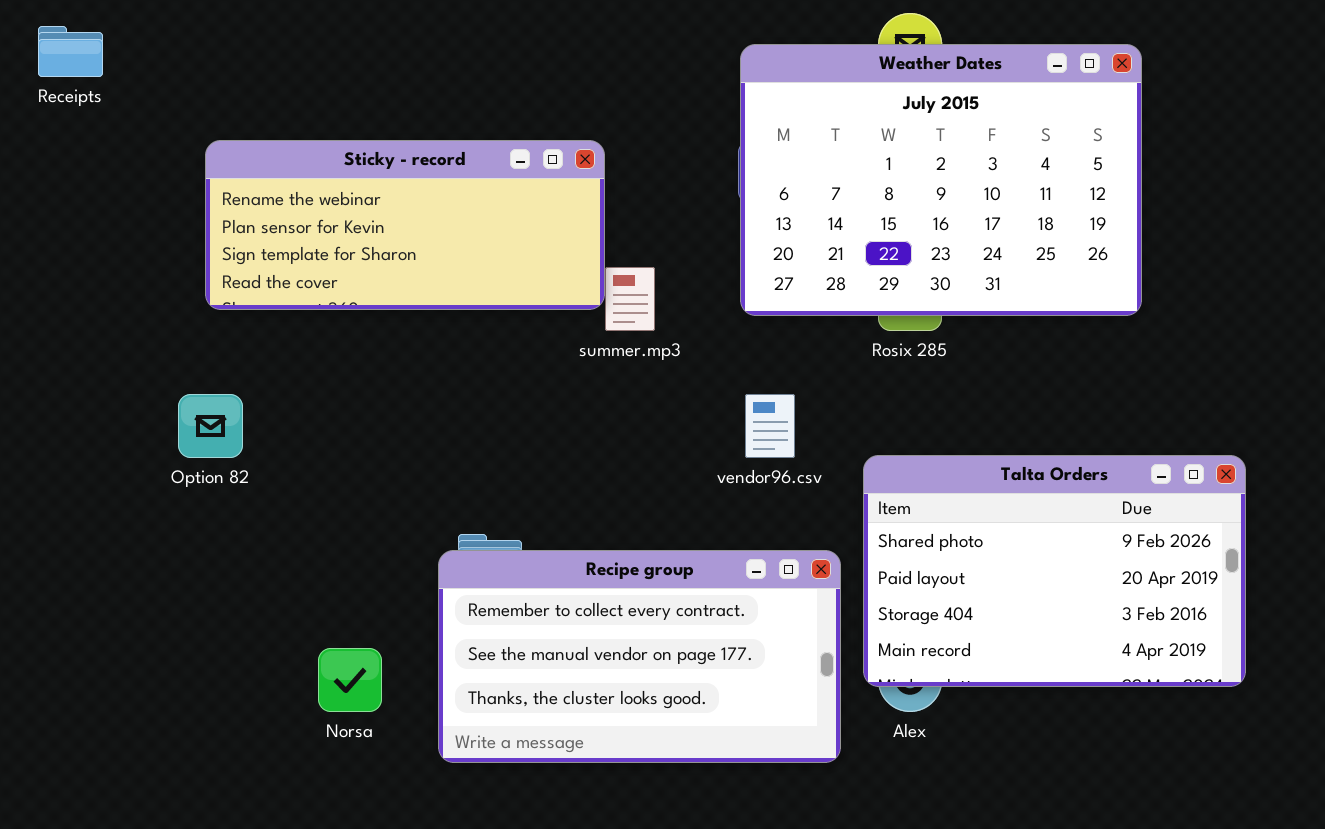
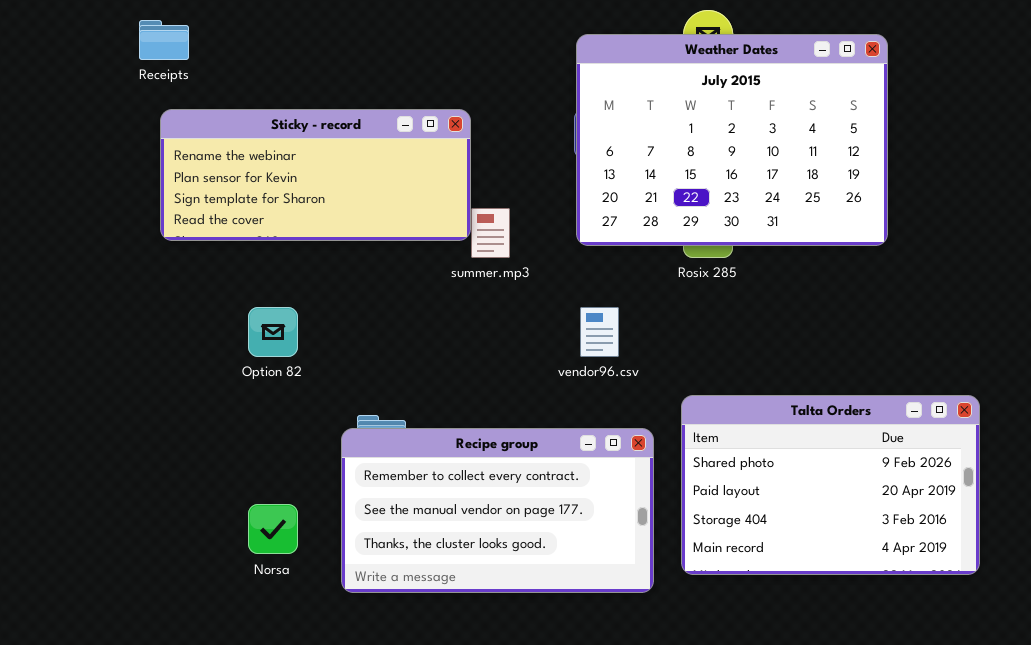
Receipts: [38,26,103,77] -> [139,20,189,60], moved
Option 82: [178,394,243,458] -> [248,307,298,357], moved
Talta Orders: [863,455,1246,687] -> [681,395,980,575], moved

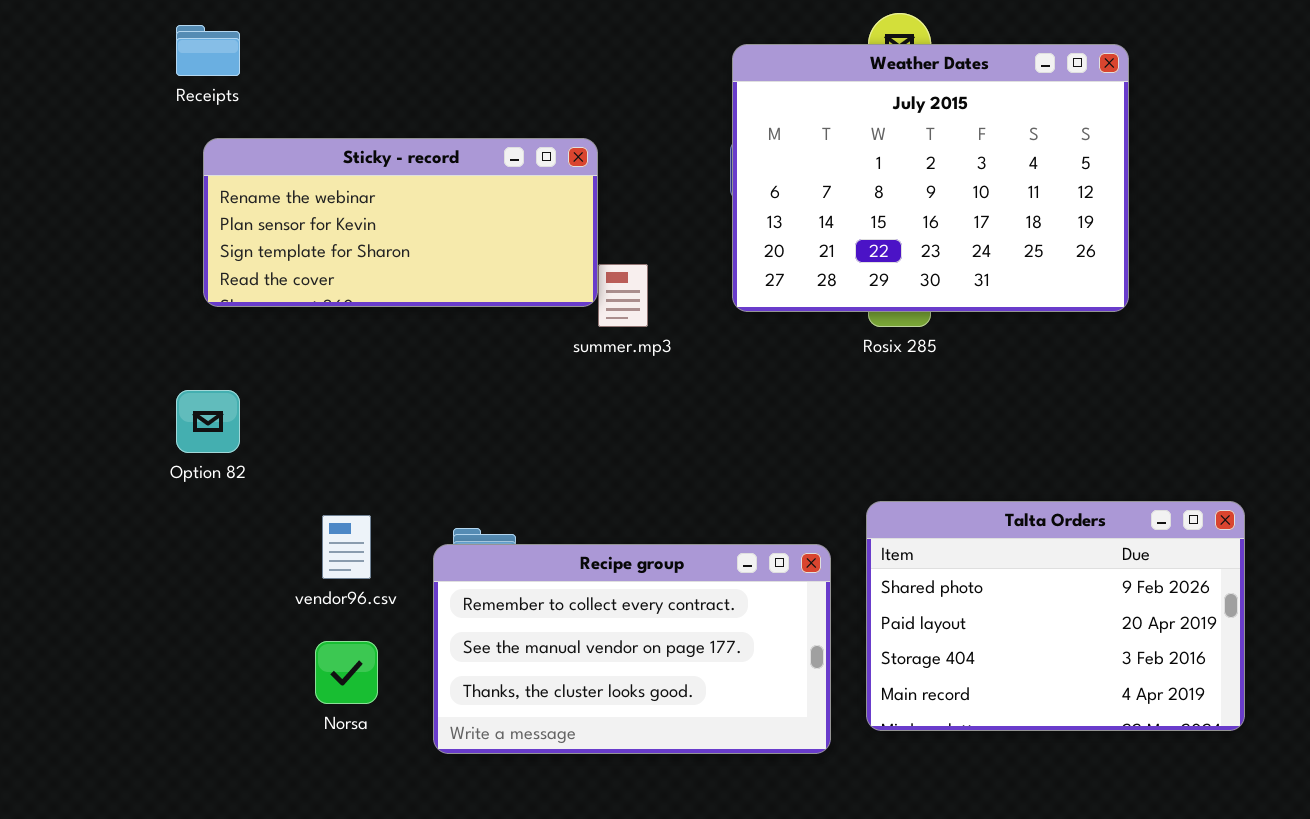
Option 82: [248,307,298,357] -> [176,390,240,453], moved
vendor96.csv: [580,307,619,357] -> [322,515,371,579], moved

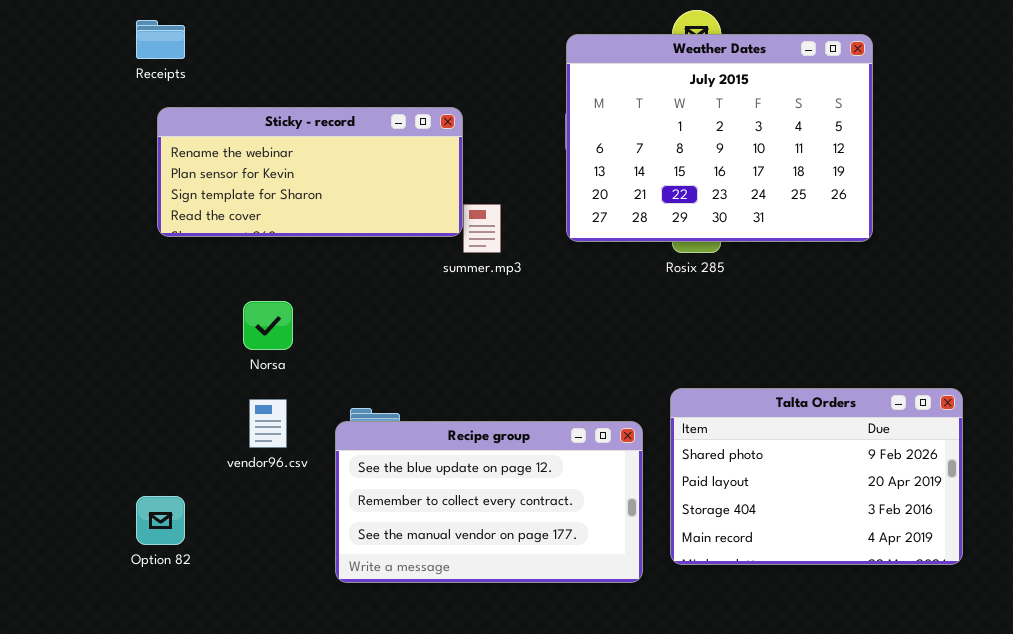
Option 82: [176,390,240,453] -> [136,496,185,545], moved
Recipe group: [433,544,831,754] -> [335,421,643,583], scrolled up 1 row
Norsa: [315,641,378,704] -> [243,301,293,350], moved

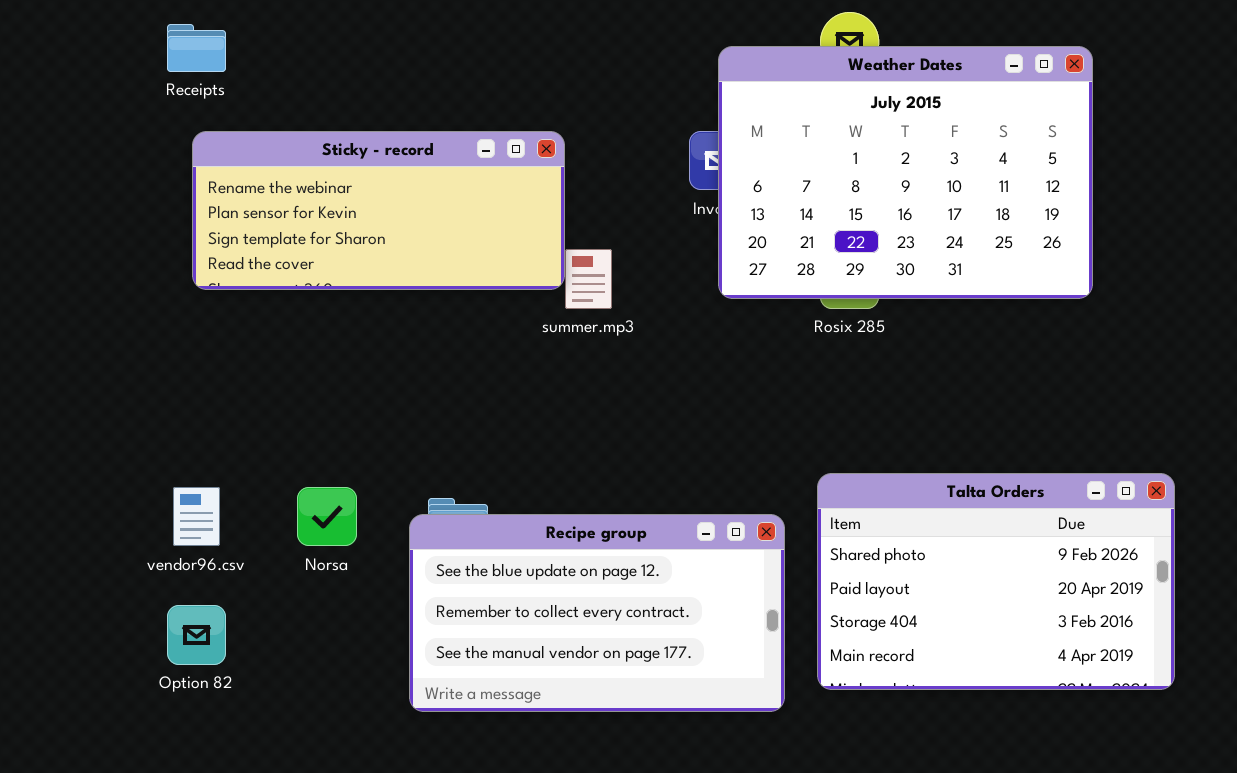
Weather Dates: [566,34,873,242] -> [718,46,1093,299], moved
Norsa: [243,301,293,350] -> [297,487,357,546], moved
vendor96.csv: [249,399,287,448] -> [173,487,220,546], moved

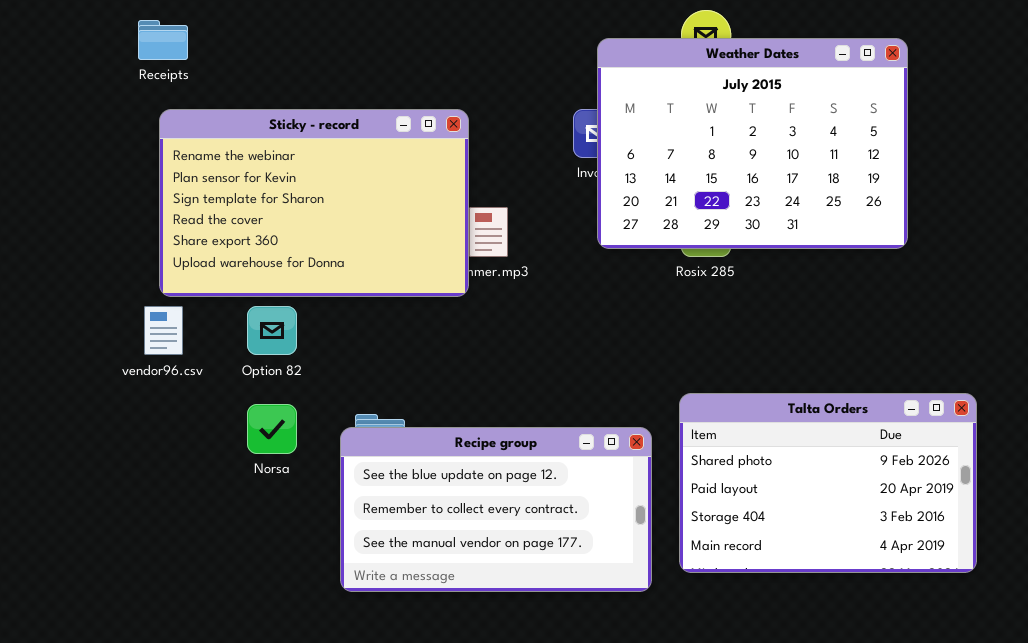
Sticky - record: [192,131,565,290] -> [159,109,469,297], resized
vendor96.csv: [173,487,220,546] -> [144,306,183,355], moved
Option 82: [167,605,226,665] -> [247,306,297,355], moved

